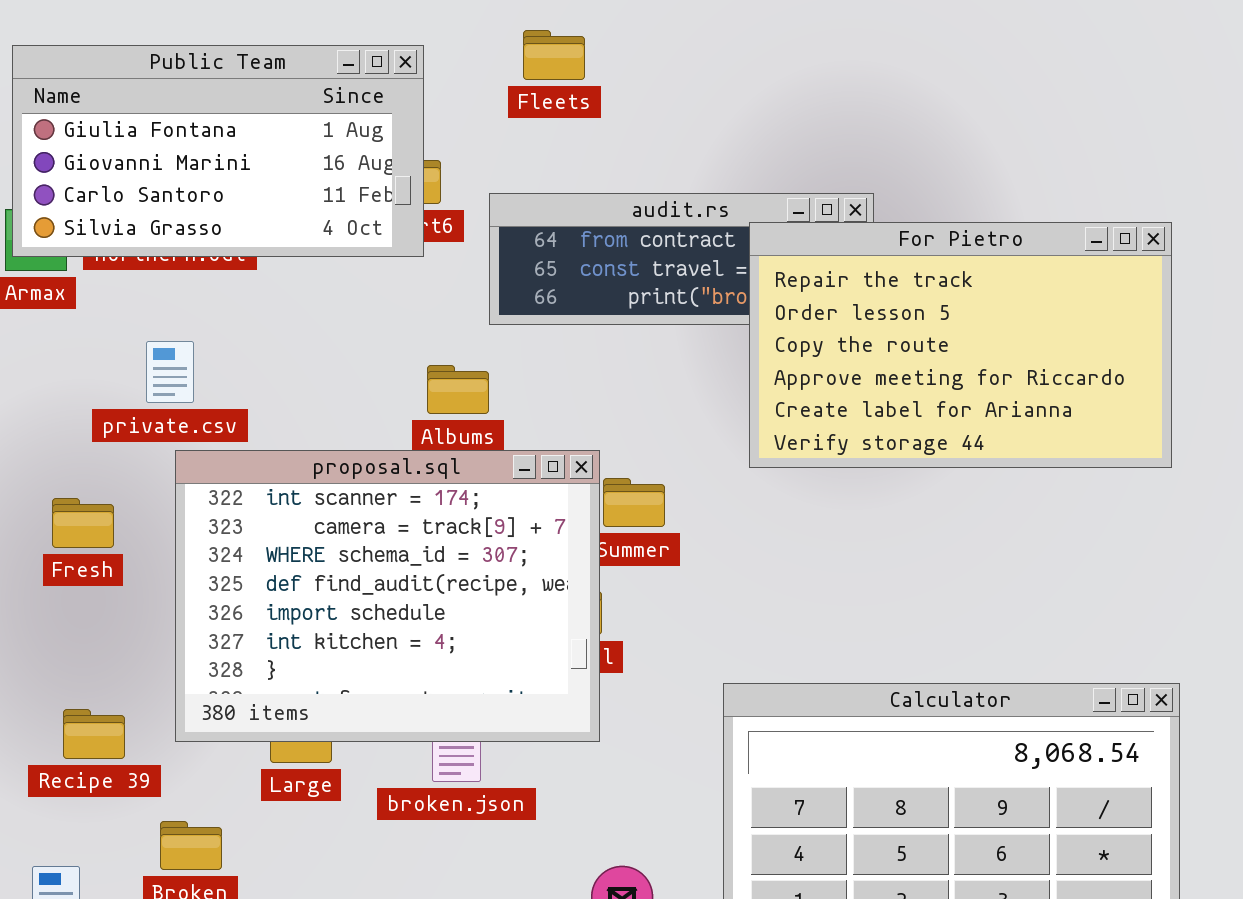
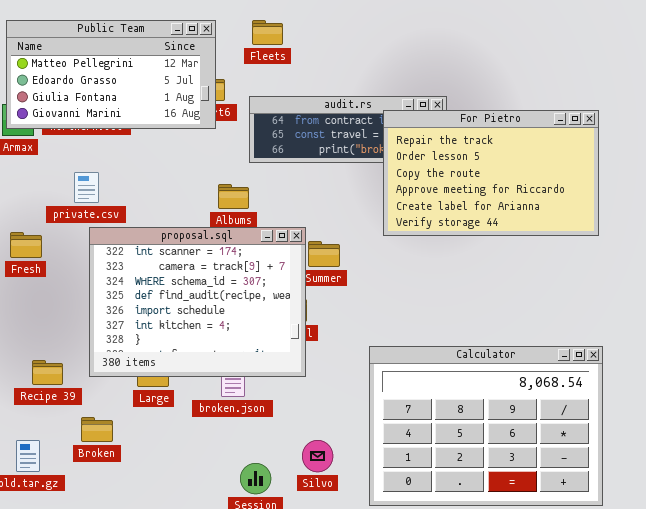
Fleets: [523,30,585,80] -> [252,20,283,45], moved
Public Team: [12,45,424,257] -> [6,20,216,129], scrolled up 2 rows
Fresh: [52,498,114,548] -> [10,232,42,258], moved

